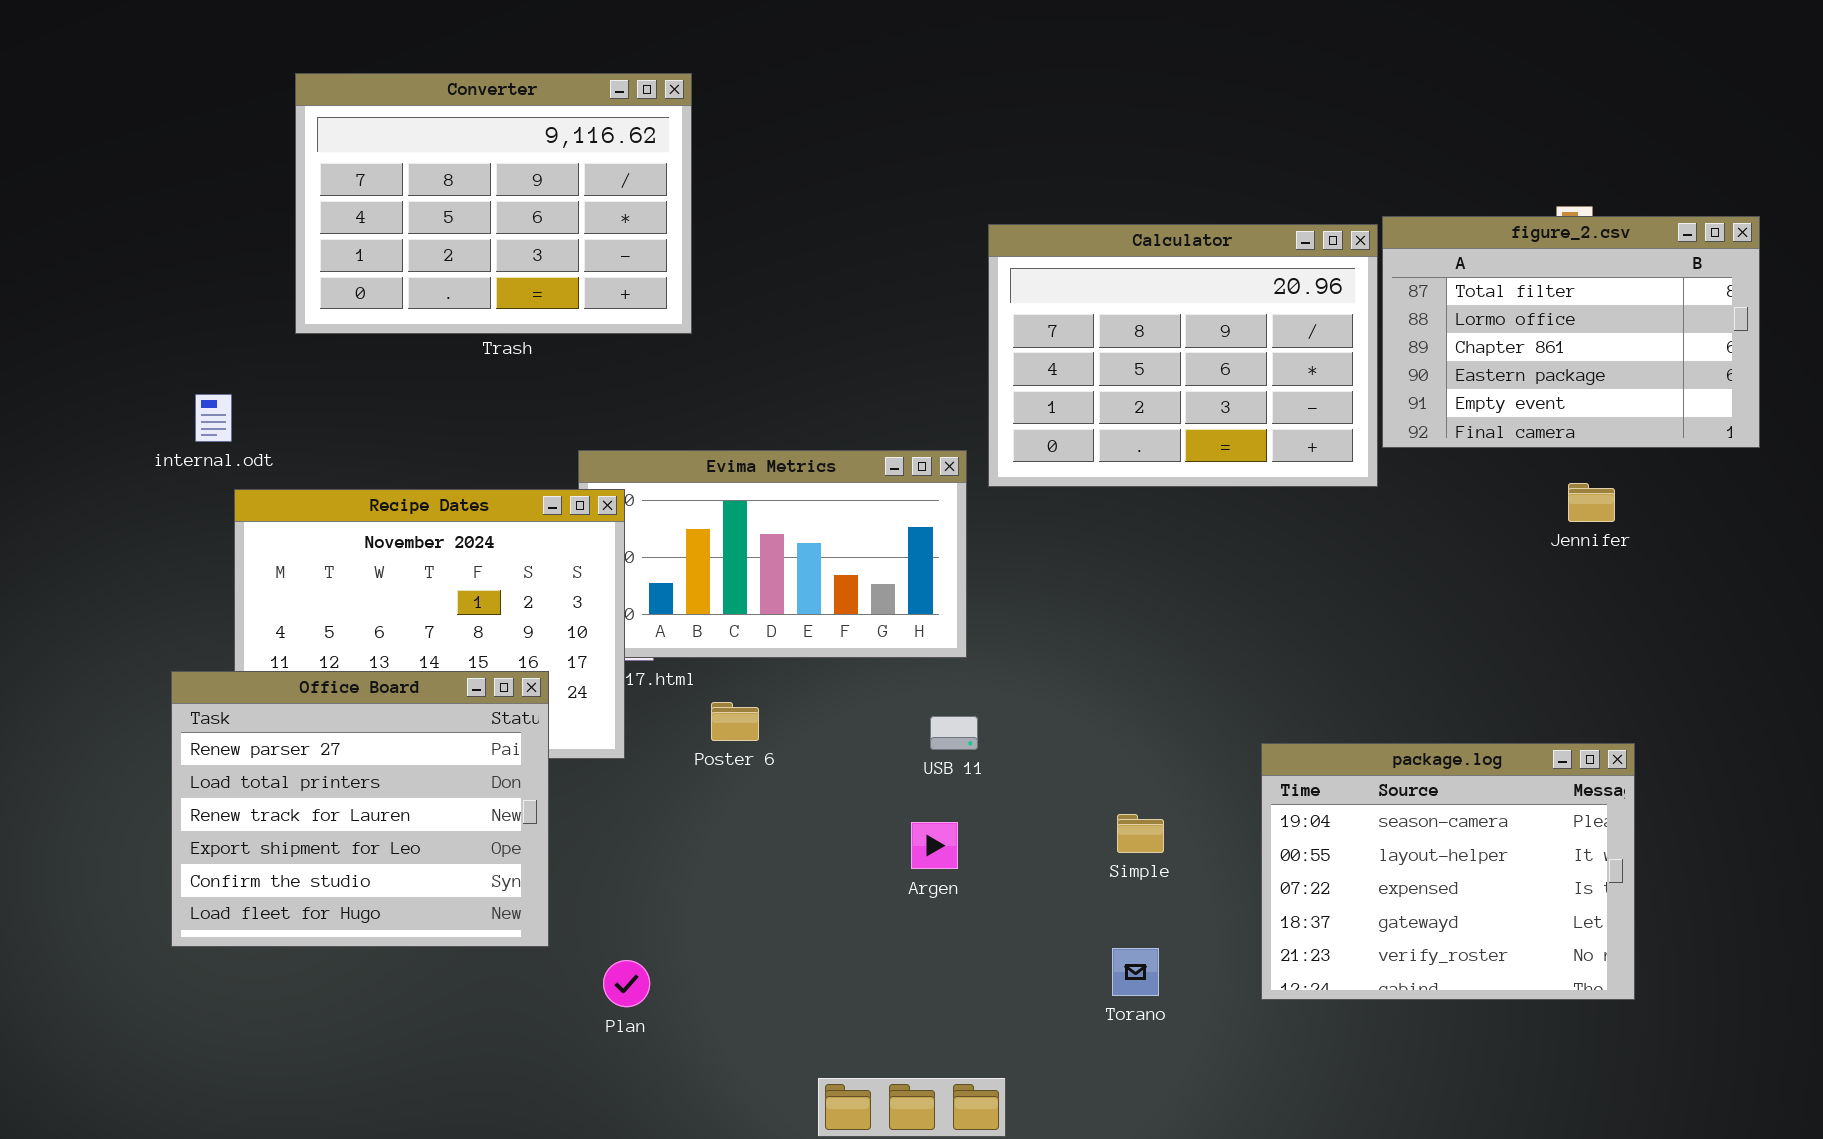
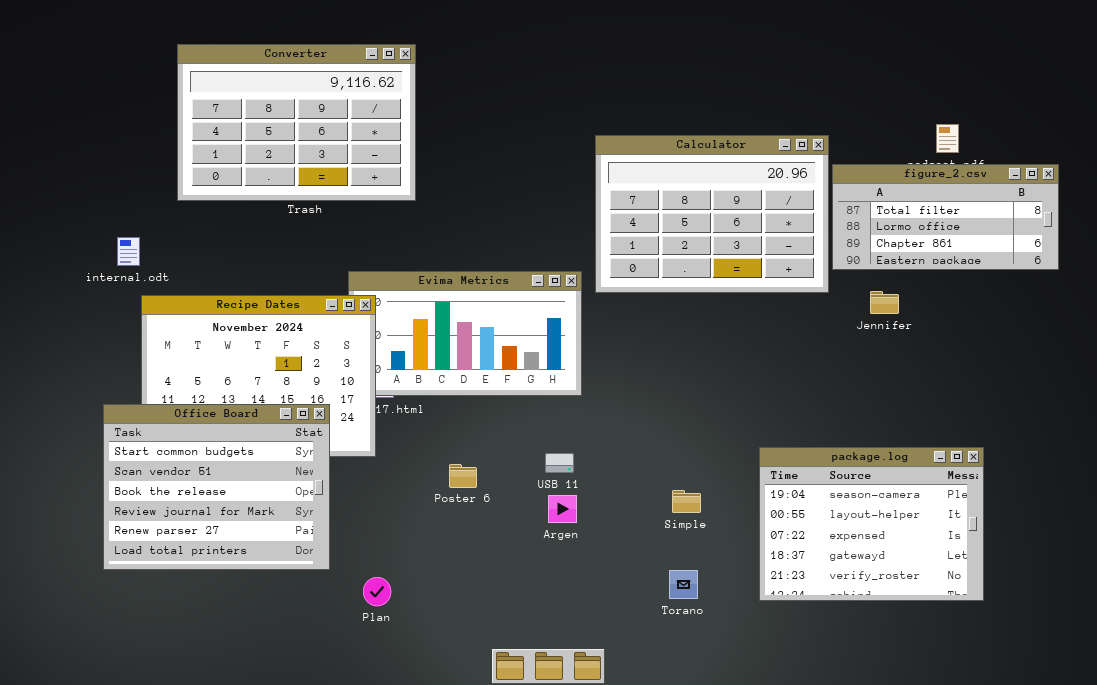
figure_2.csv: [1382,216,1760,448] -> [832,164,1059,270], resized
Jennifer: [1568,483,1615,522] -> [870,291,899,314], moved
Office Board: [171,671,549,947] -> [103,404,330,570], scrolled up 4 rows
Poster 6: [711,702,759,741] -> [449,464,477,488], moved
USB 11: [930,716,978,750] -> [545,453,574,473], moved

